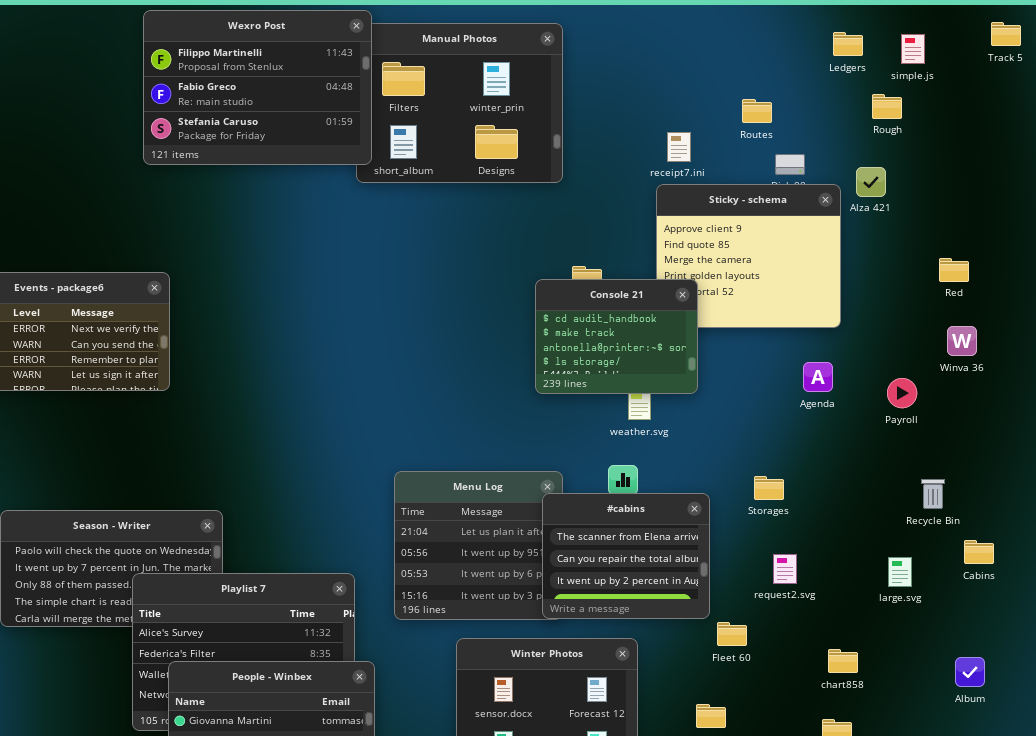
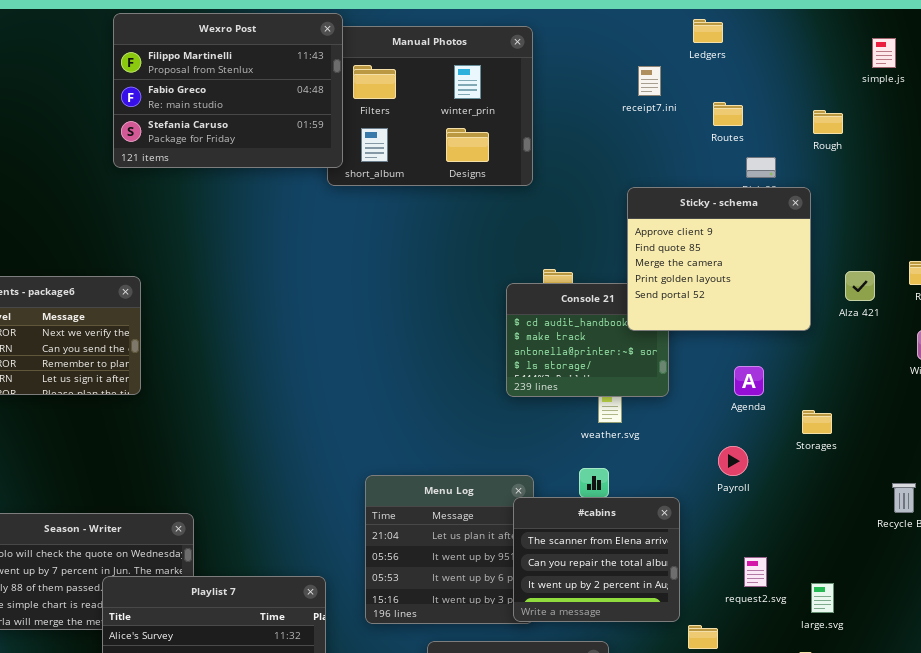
Ledgers: [833,32,863,56] -> [693,19,723,43], moved
Rough: [872,94,902,119] -> [813,110,843,134], moved
receipt7.ini: [667,132,691,162] -> [638,66,661,96], moved
Alza 421: [856,167,886,197] -> [845,271,875,301], moved
Sticky - schema: [656,184,841,328] -> [627,187,811,331], raised
Agenda: [803,362,833,392] -> [734,366,764,396], moved
Payroll: [887,378,917,408] -> [718,446,748,476], moved
Storages: [754,476,784,500] -> [802,410,832,434], moved
large.svg: [888,557,912,587] -> [811,583,834,613], moved

